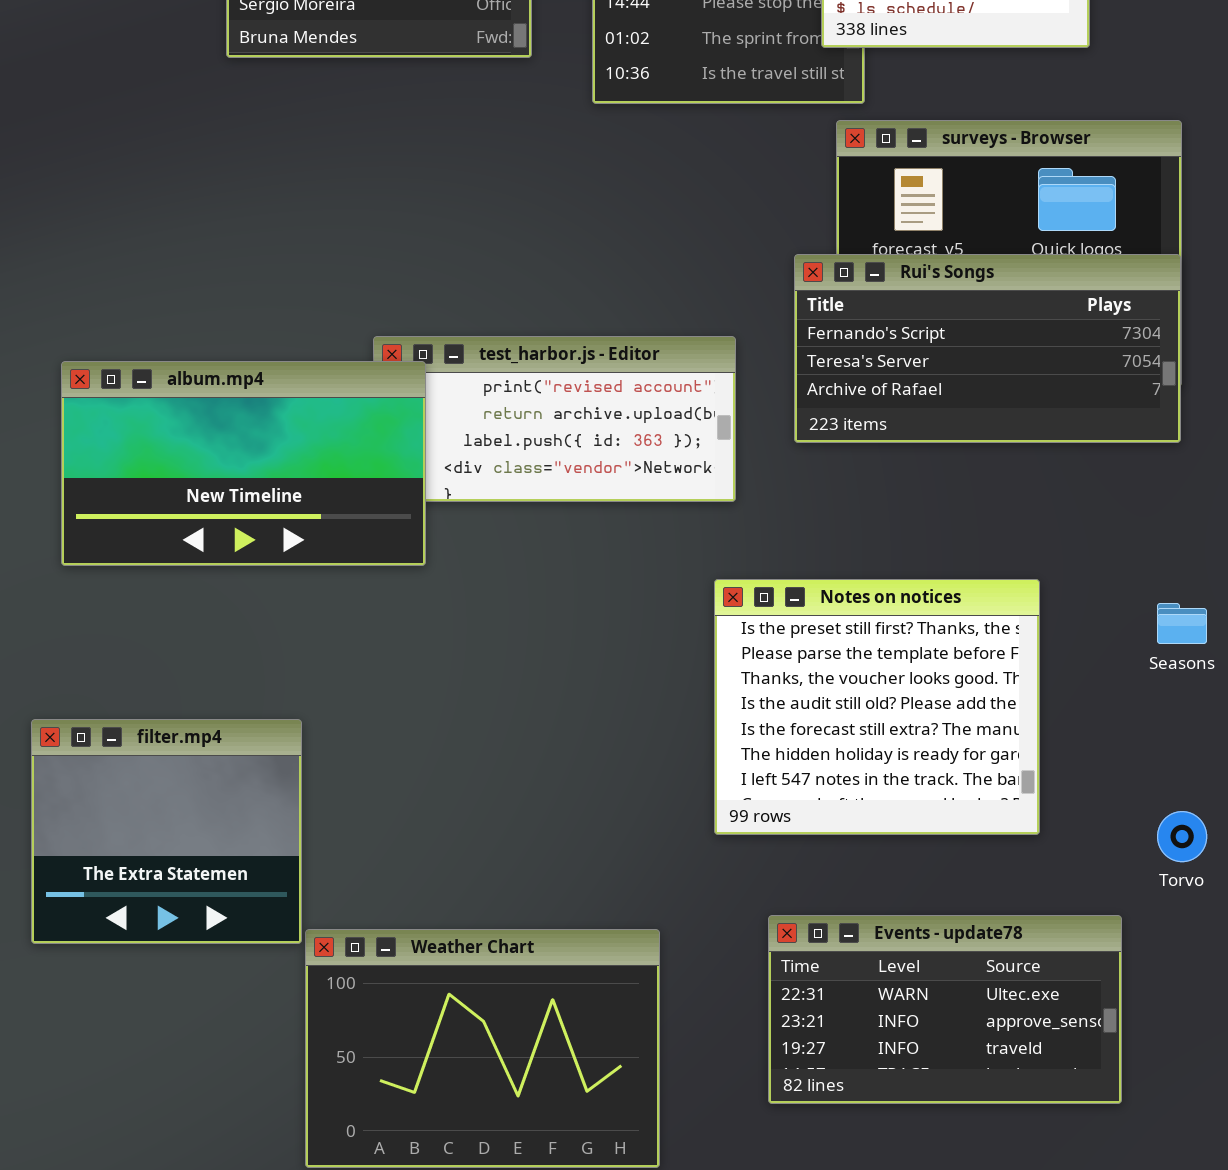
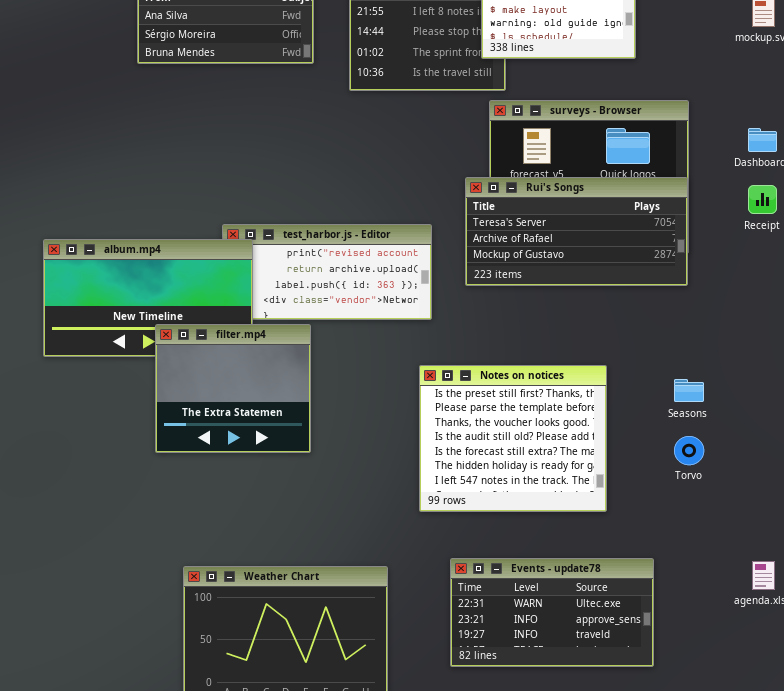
Rui's Songs: [794,254,1181,443] -> [465,177,688,286], scrolled down 1 row
filter.mp4: [31,719,302,944] -> [155,324,311,453], moved
Torvo: [1157,811,1207,862] -> [674,436,704,465], moved

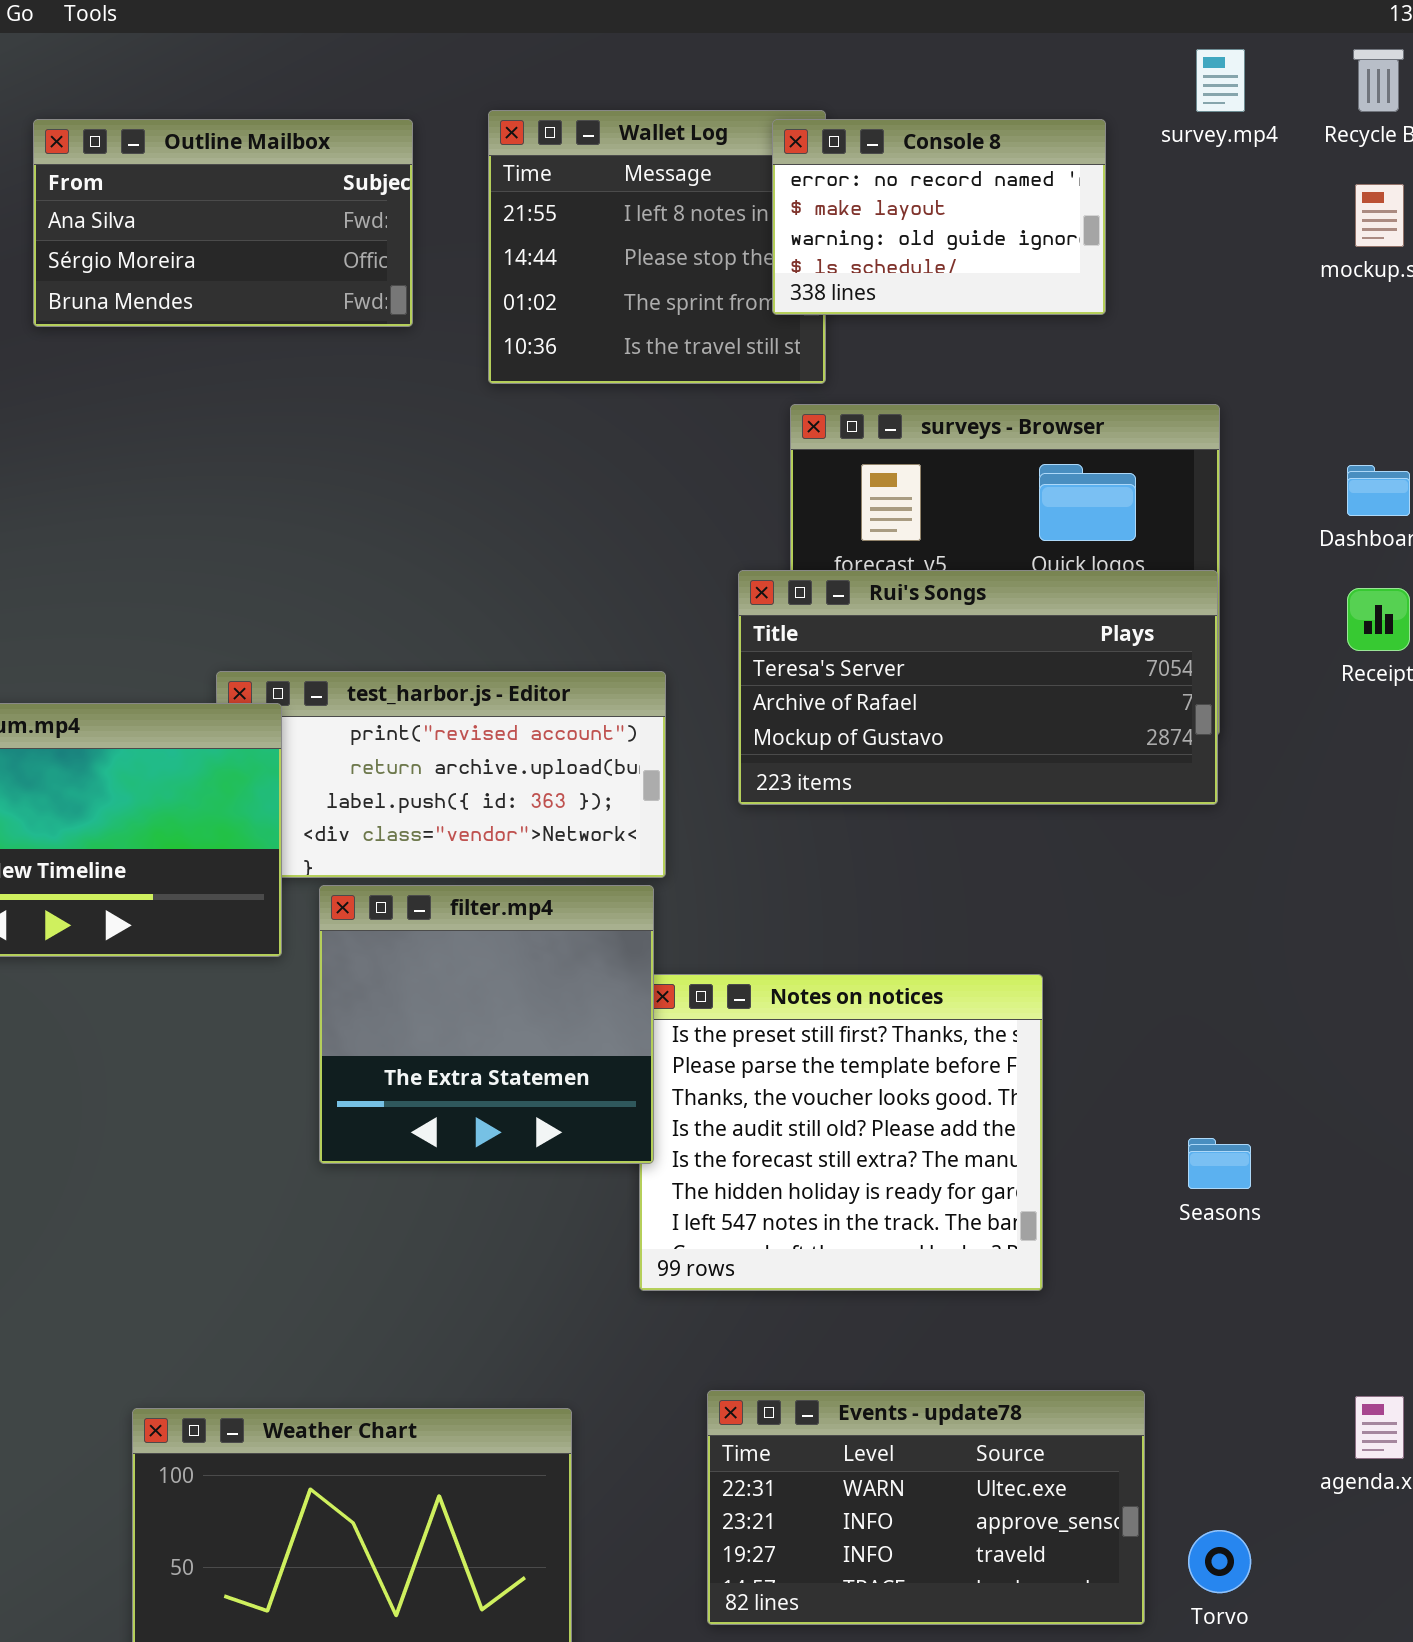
filter.mp4: [155,324,311,453] -> [319,885,654,1164], moved
Seasons: [674,379,704,402] -> [1188,1138,1251,1189], moved
Torvo: [674,436,704,465] -> [1188,1530,1251,1593], moved

